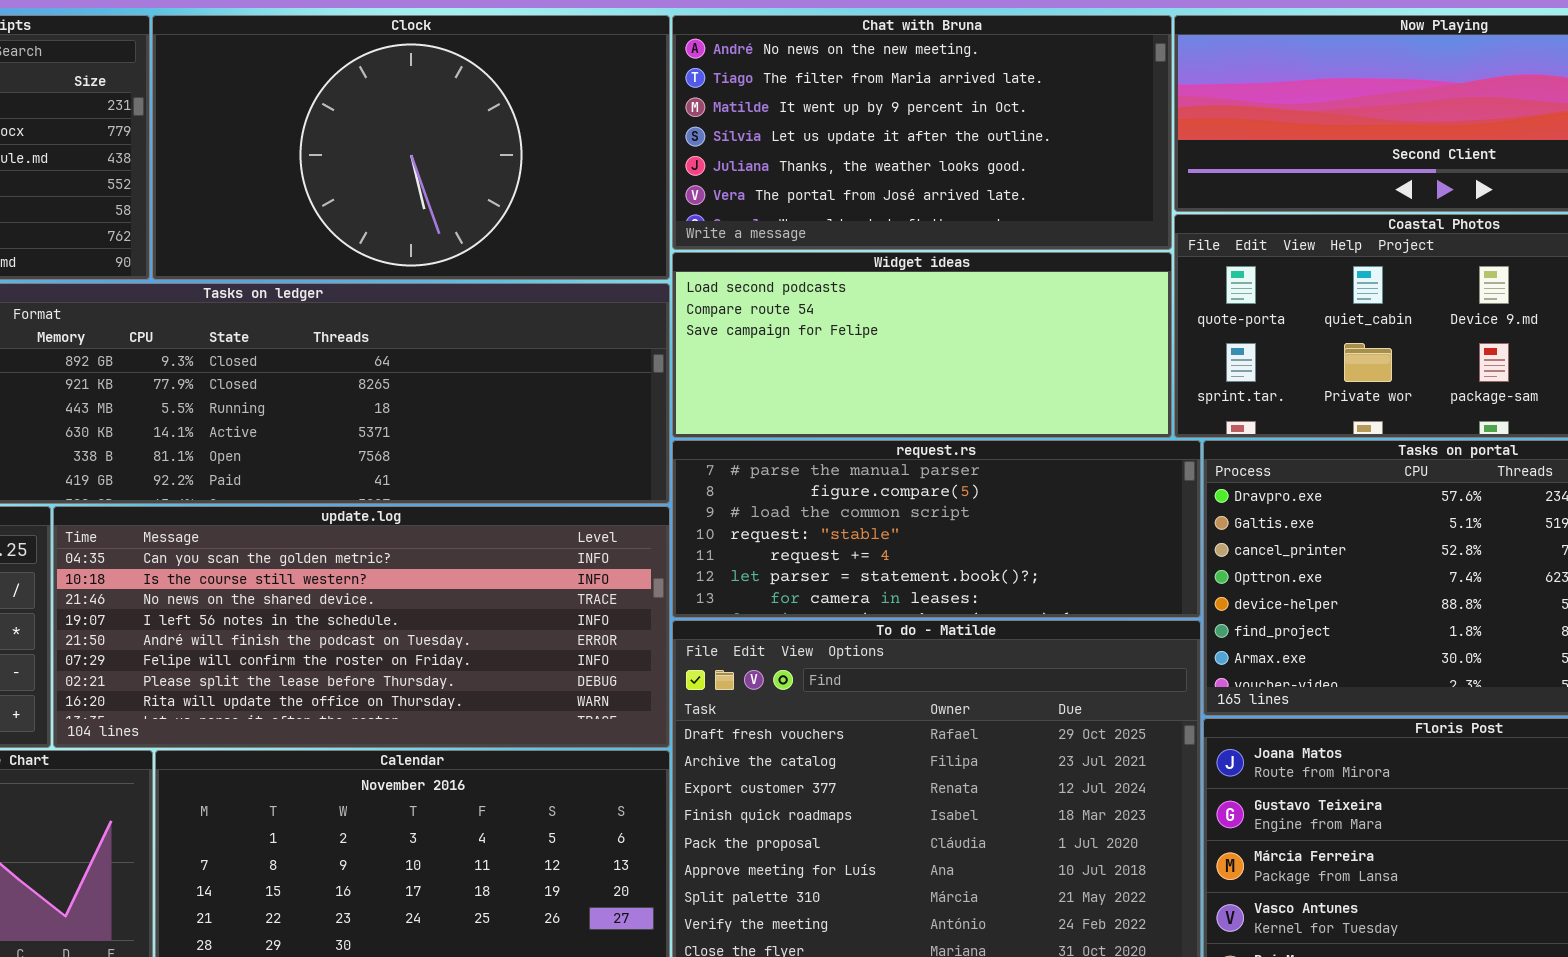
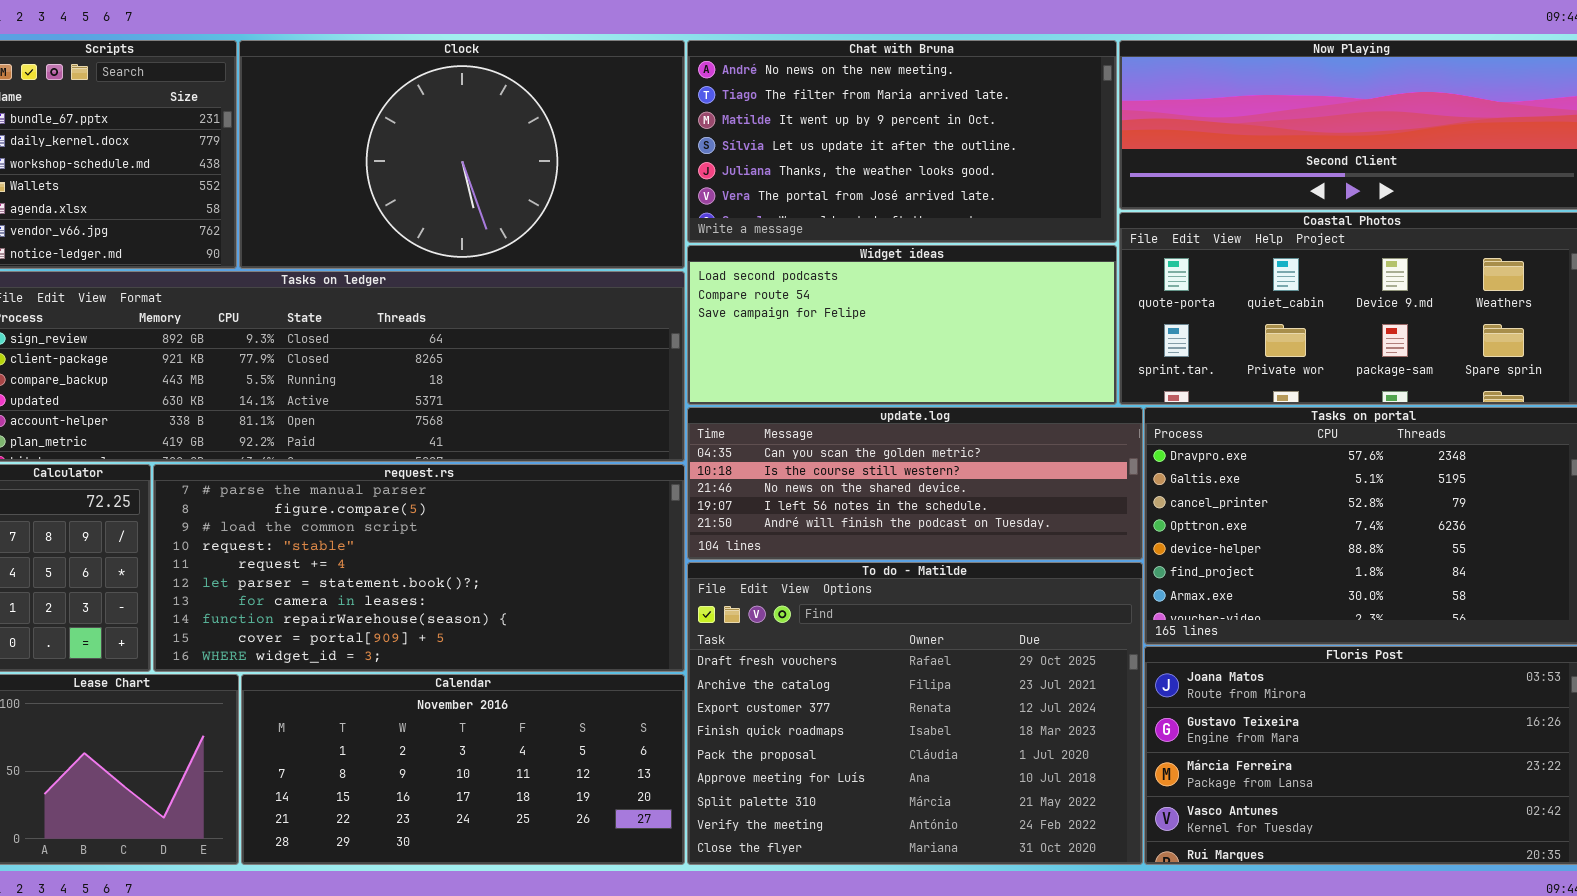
request.rs: [672,440,1201,618] -> [153,464,685,672], moved, resized
update.log: [53,506,670,748] -> [687,407,1143,560], moved, resized

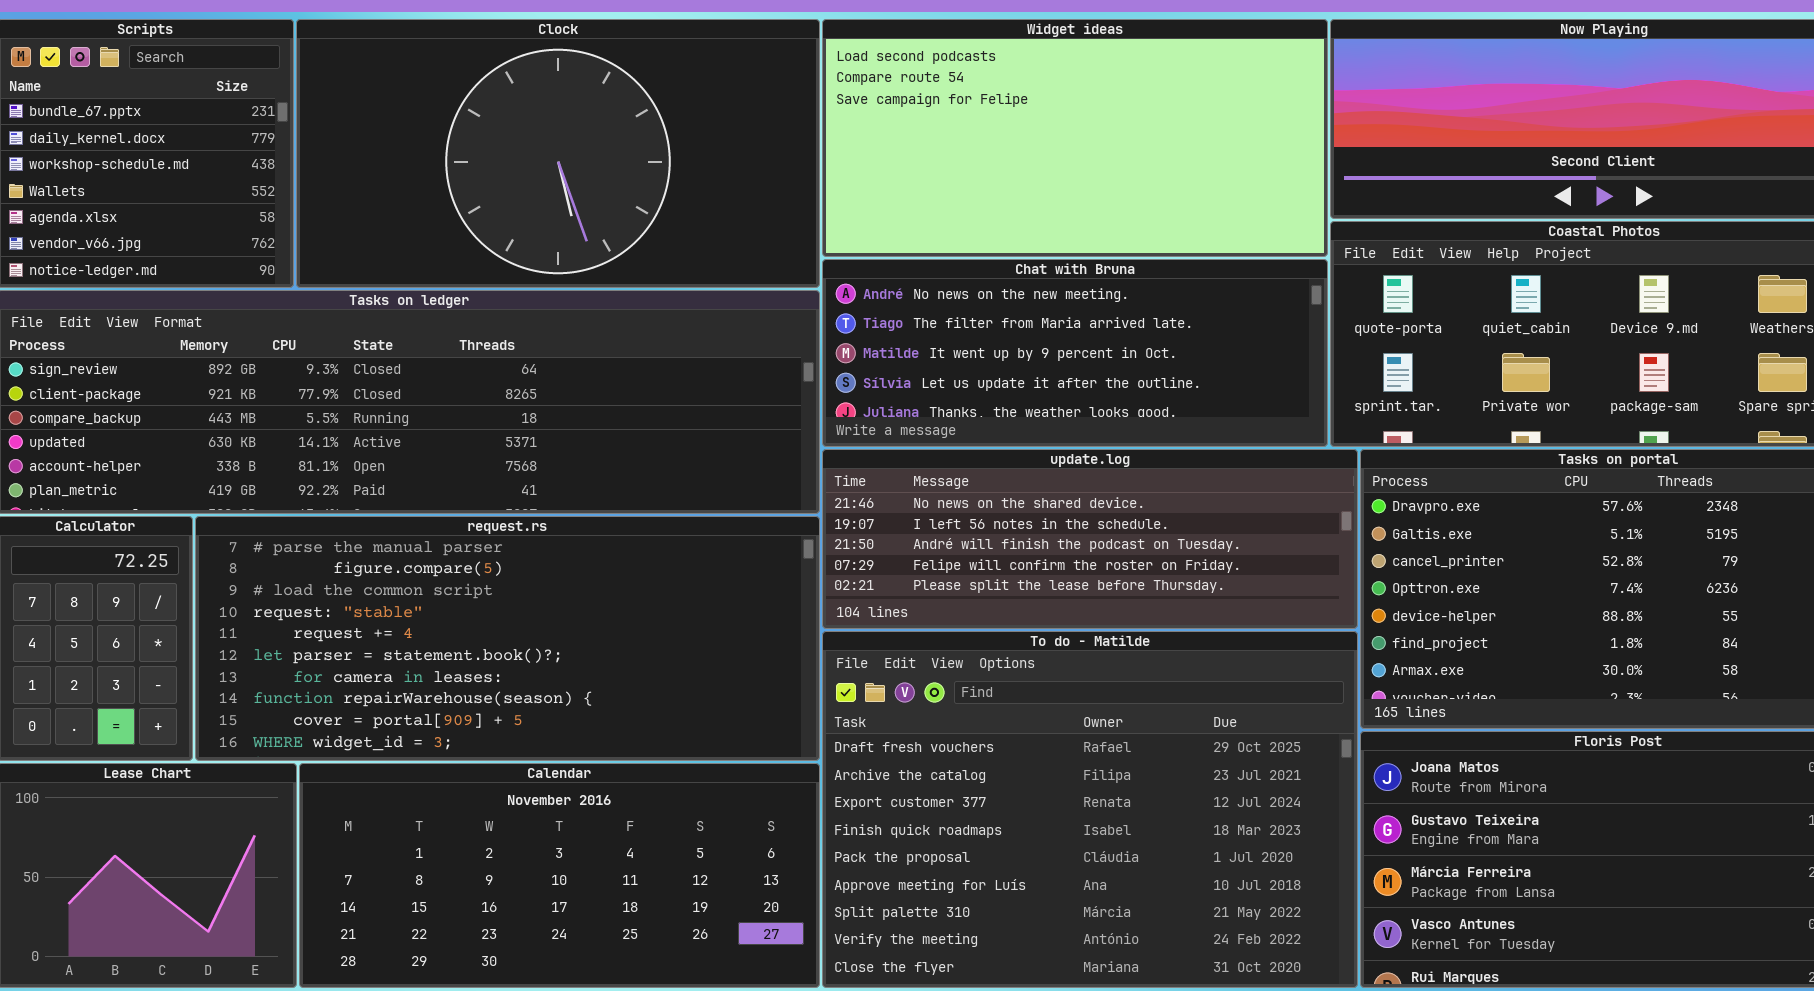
Chat with Bruna: [687,40,1117,243] -> [822,259,1328,447], moved, resized
Widget ideas: [687,245,1117,405] -> [822,19,1328,257], moved, resized
update.log: [687,407,1143,560] -> [822,449,1358,629], scrolled down 2 rows

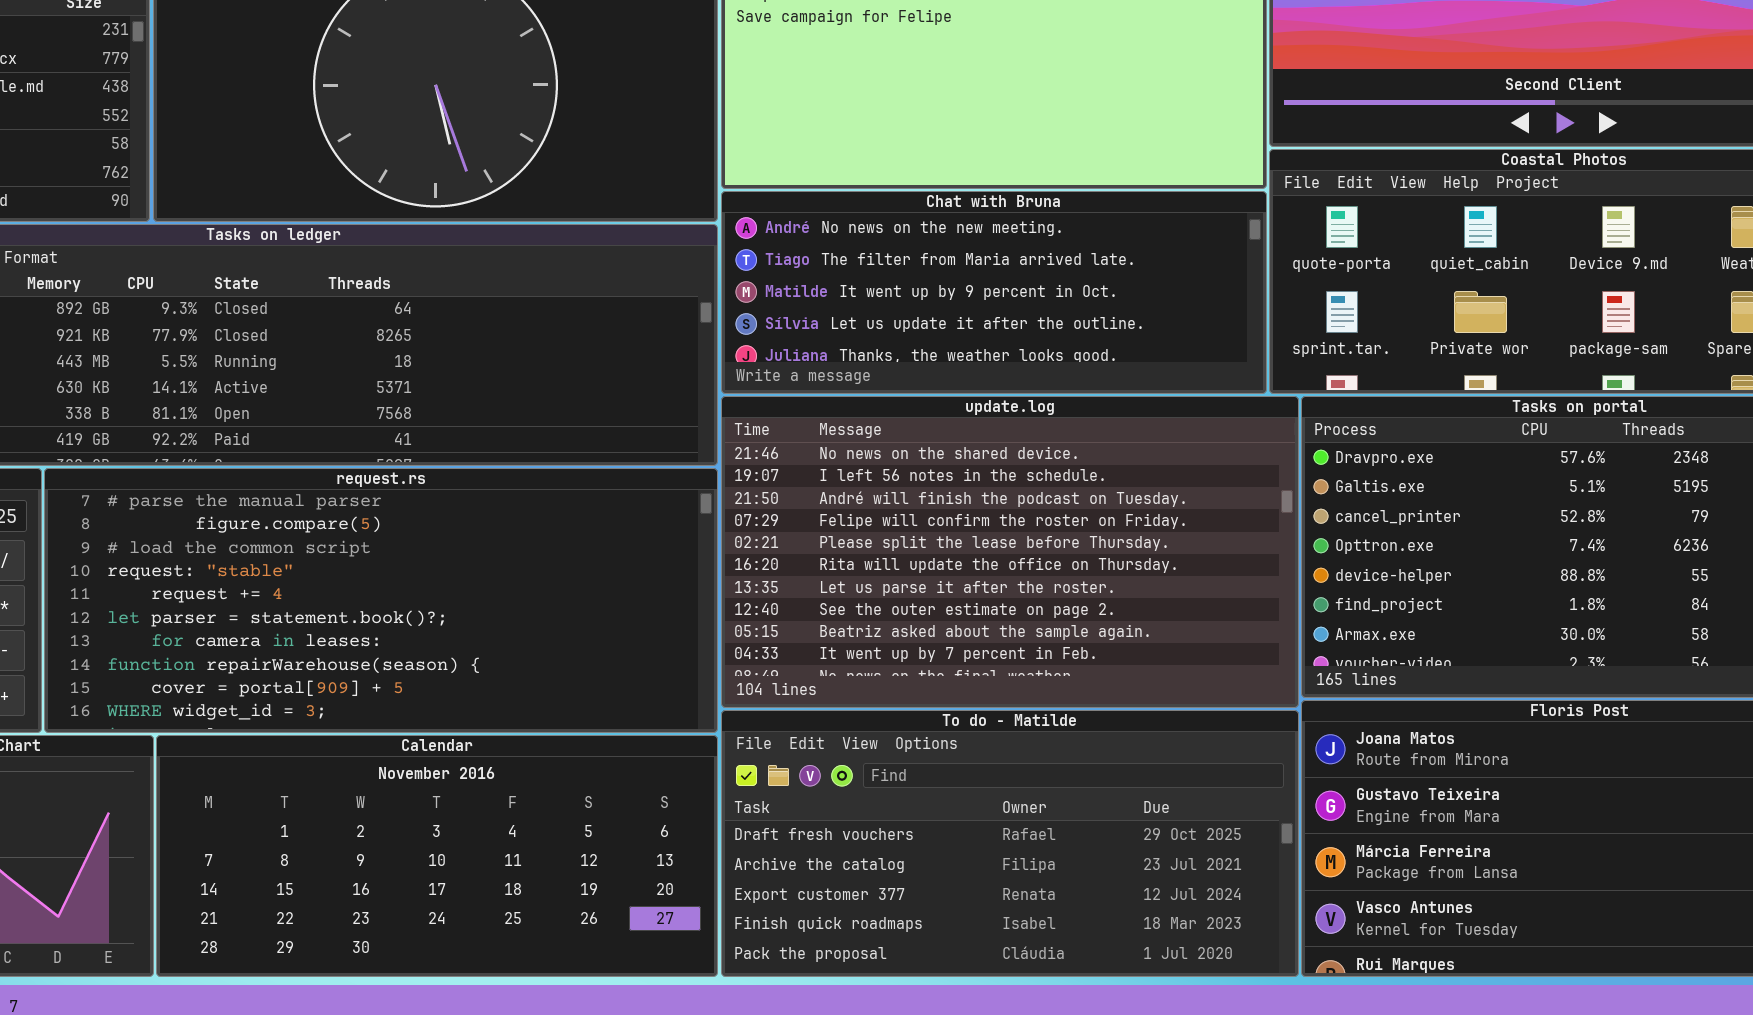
update.log: [822,449,1358,629] -> [721,396,1299,708], resized
To do - Matilde: [822,631,1358,988] -> [721,710,1299,977], resized

